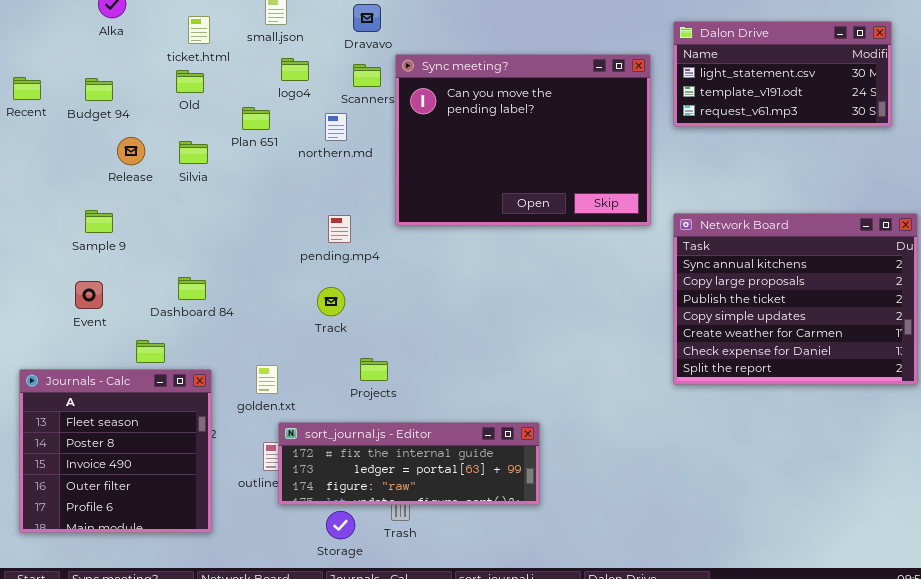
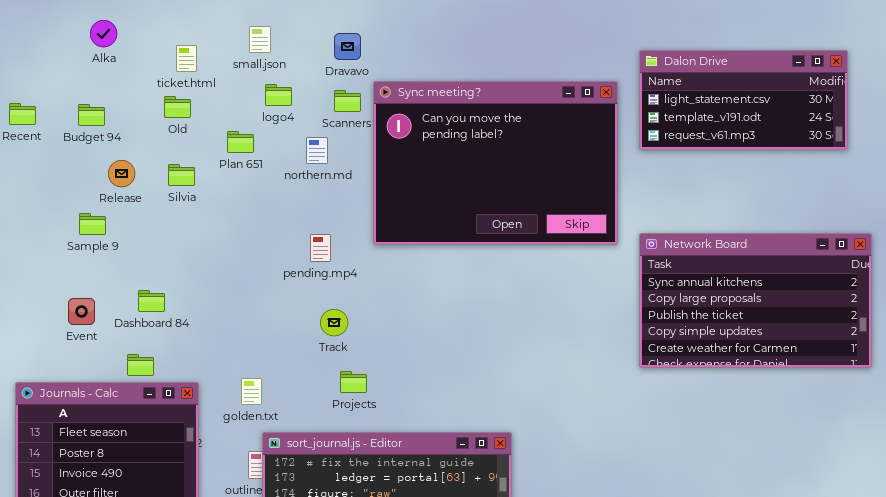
Sample 9: [85,210,113,233] -> [79,213,106,235], moved
Network Board: [673,213,918,385] -> [639,233,872,368], resized
Dashboard 84: [178,277,206,300] -> [138,290,165,312], moved
Track: [317,287,345,316] -> [320,309,348,336], moved

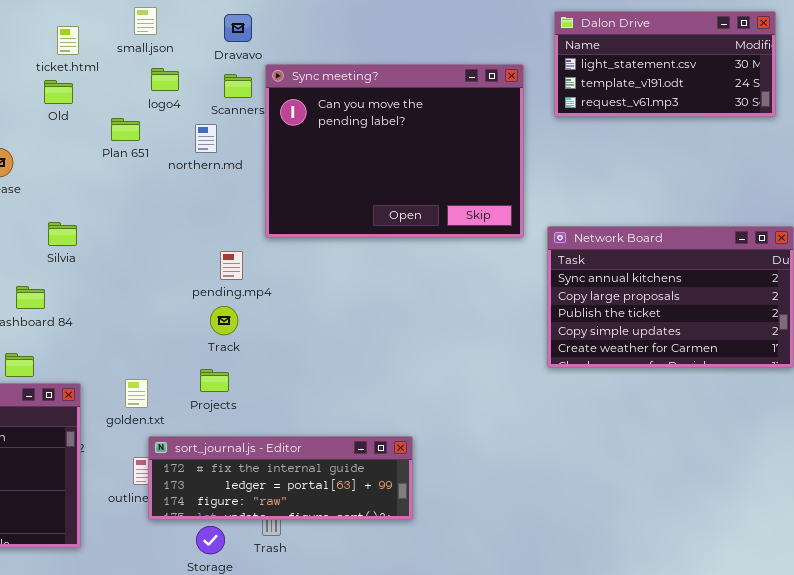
Dalon Drive: [639,50,848,150] -> [554,11,776,117], moved
Silvia: [168,164,195,186] -> [48,222,77,246], moved
pending.mp4: [310,234,331,262] -> [220,251,243,280], moved
Projects: [340,371,367,393] -> [200,369,229,392], moved

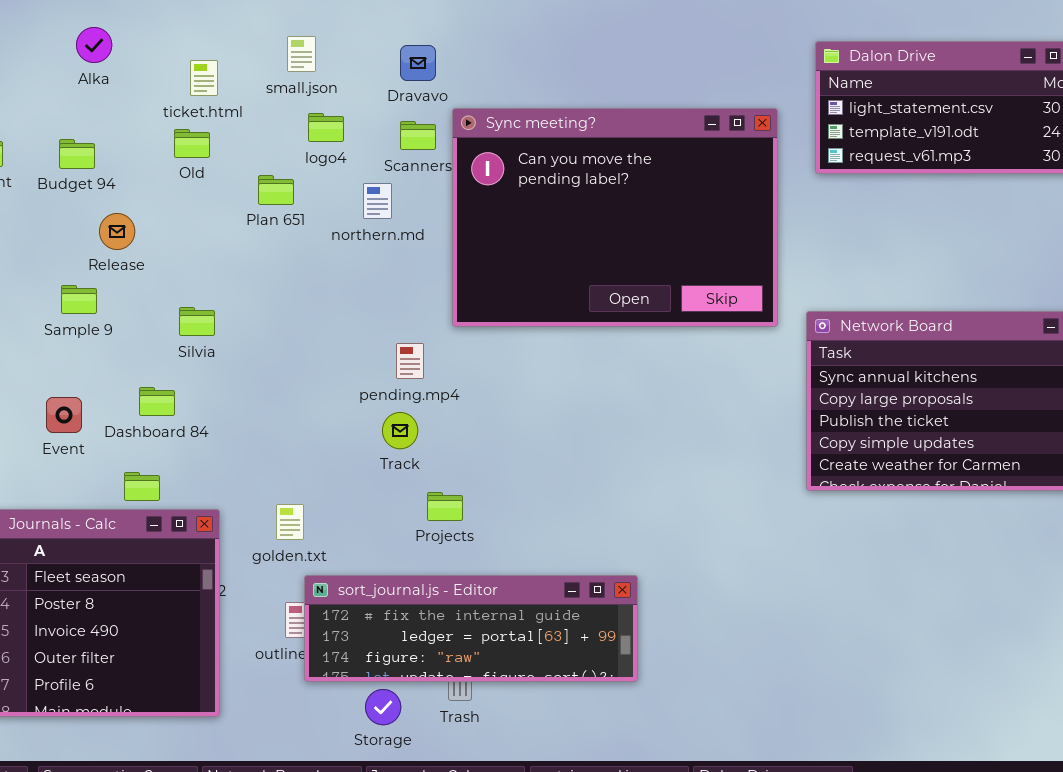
Projects: [200,369,229,392] -> [427,492,463,521], moved

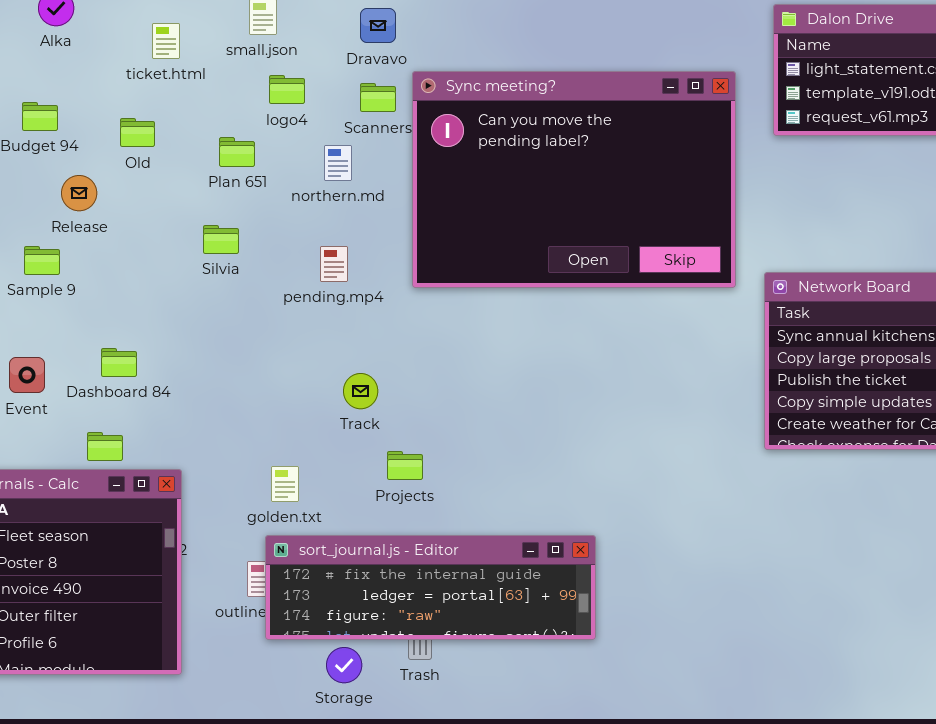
Old: [174,129,210,158] -> [120,118,155,147], moved
Silvia: [179,307,215,336] -> [203,225,239,254], moved
pending.mp4: [396,343,424,379] -> [320,246,348,282], moved
golden.txt: [276,504,304,540] -> [271,466,299,502], moved

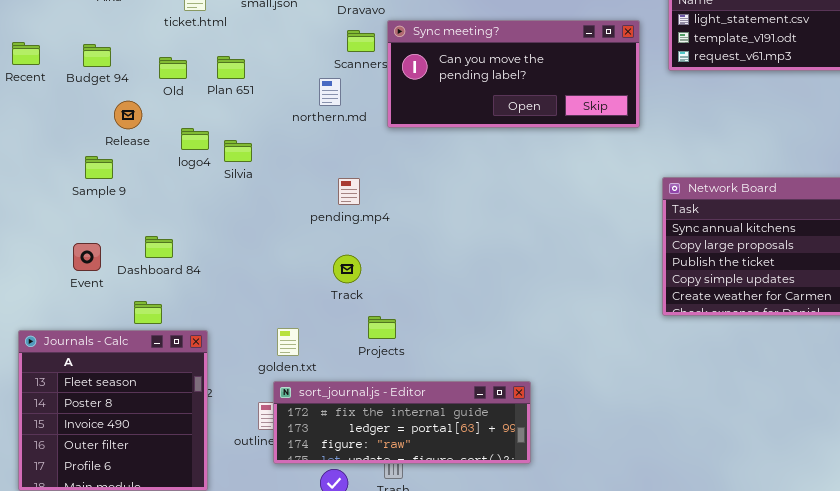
Sync meeting?: [412,71,736,288] -> [387,20,640,128], resized
logo4: [269,75,305,104] -> [181,128,209,150], moved
Plan 651: [219,137,255,167] -> [217,56,245,79], moved
pending.mp4: [320,246,348,282] -> [338,178,360,205], moved

